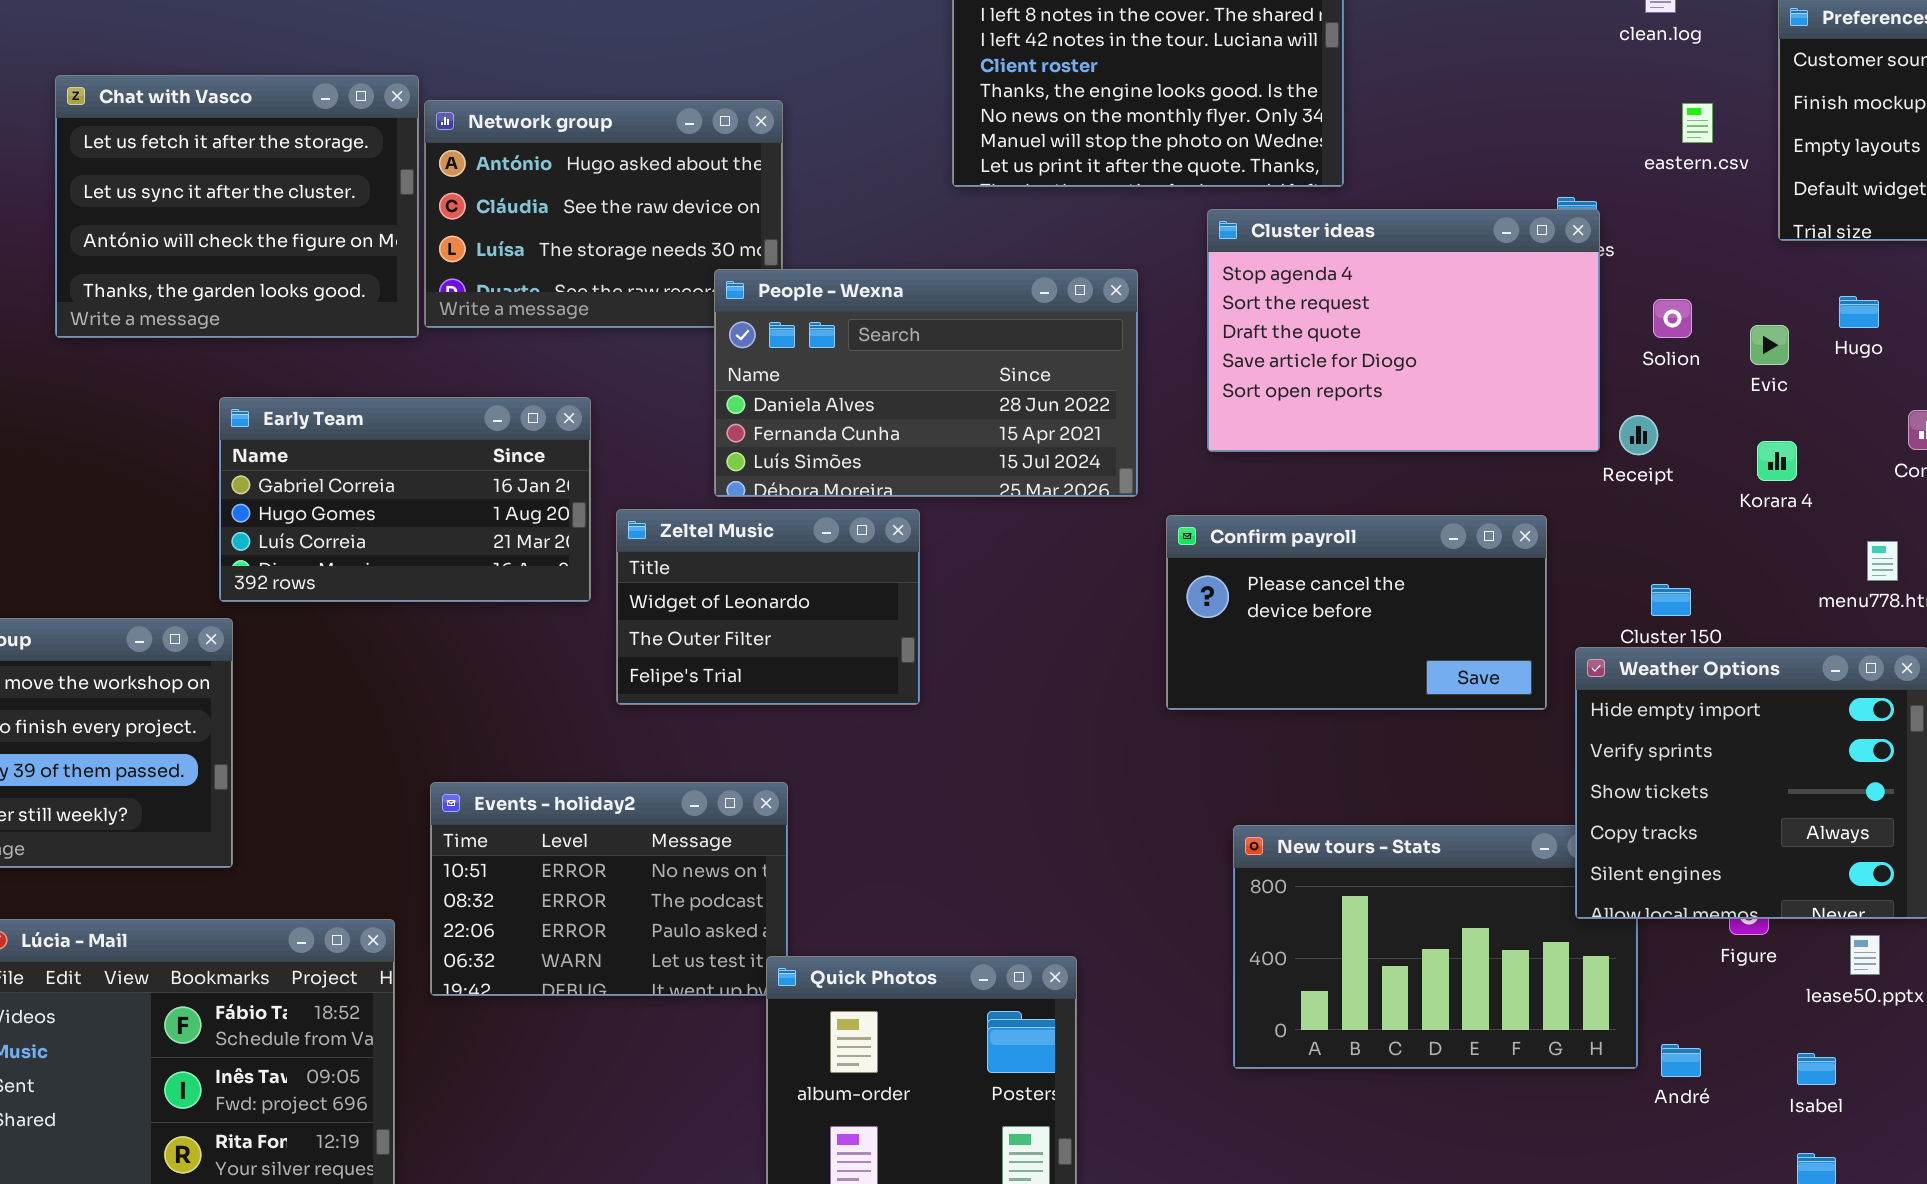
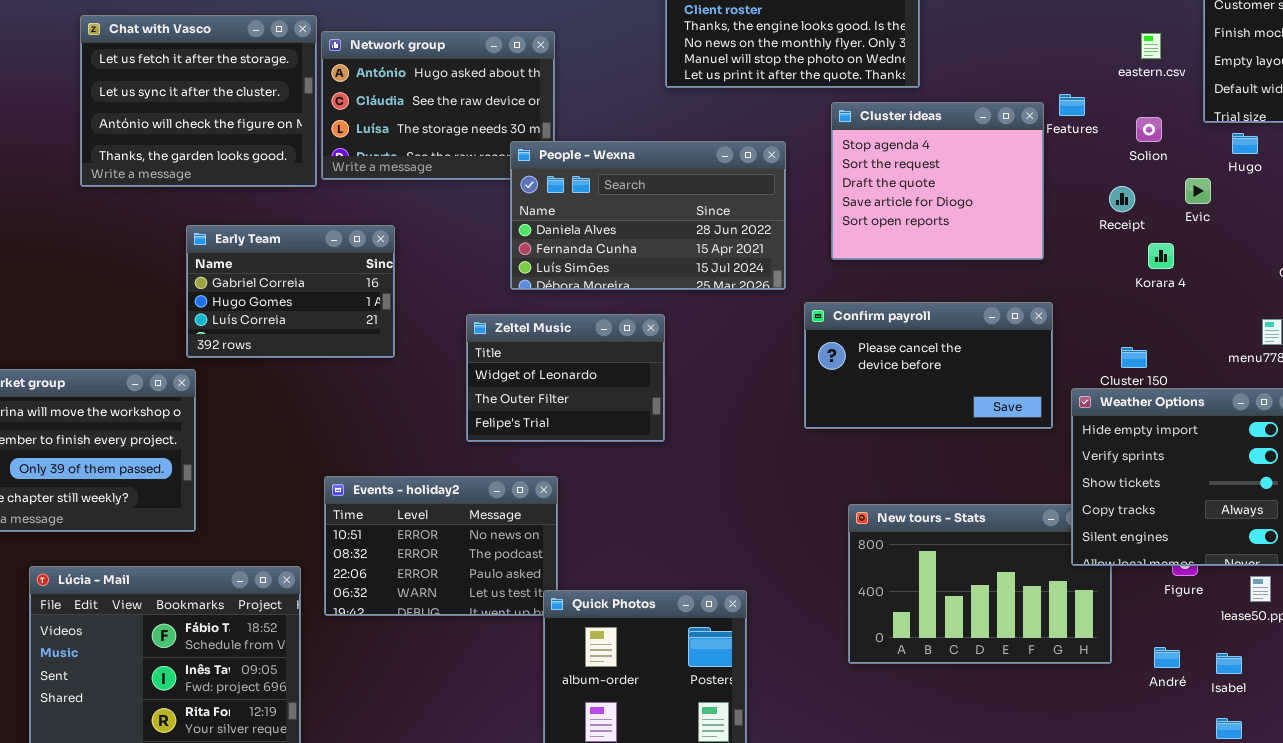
Cluster ideas: [1207,209,1600,452] -> [831,102,1044,260], resized
Hugo: [1839,296,1879,328] -> [1232,133,1258,154], moved
Solion: [1653,299,1692,338] -> [1136,117,1162,142], moved
Early Team: [219,397,591,602] -> [186,225,395,358], resized
Receipt: [1619,415,1658,455] -> [1109,186,1135,212], moved
Korara 4: [1757,441,1797,481] -> [1148,243,1174,269], moved
Zeltel Music: [616,509,920,705] -> [466,314,665,442], moved
André: [1661,1044,1701,1077] -> [1154,647,1180,668], moved

